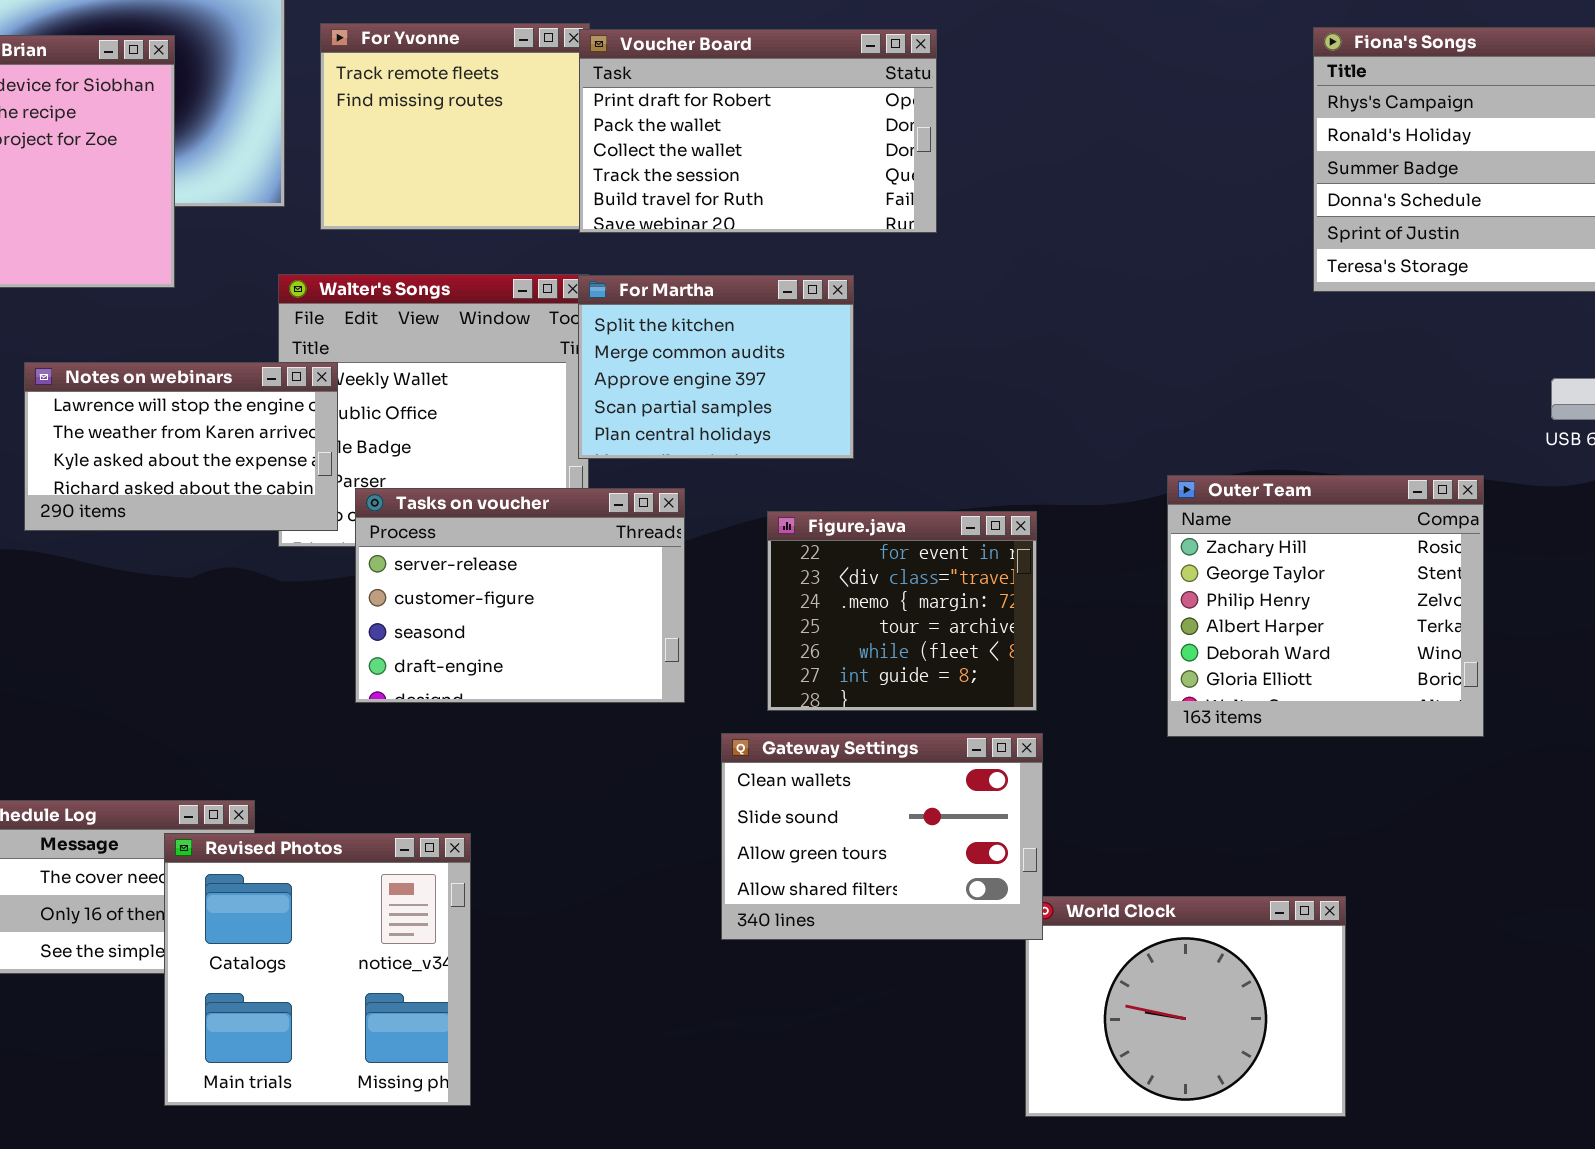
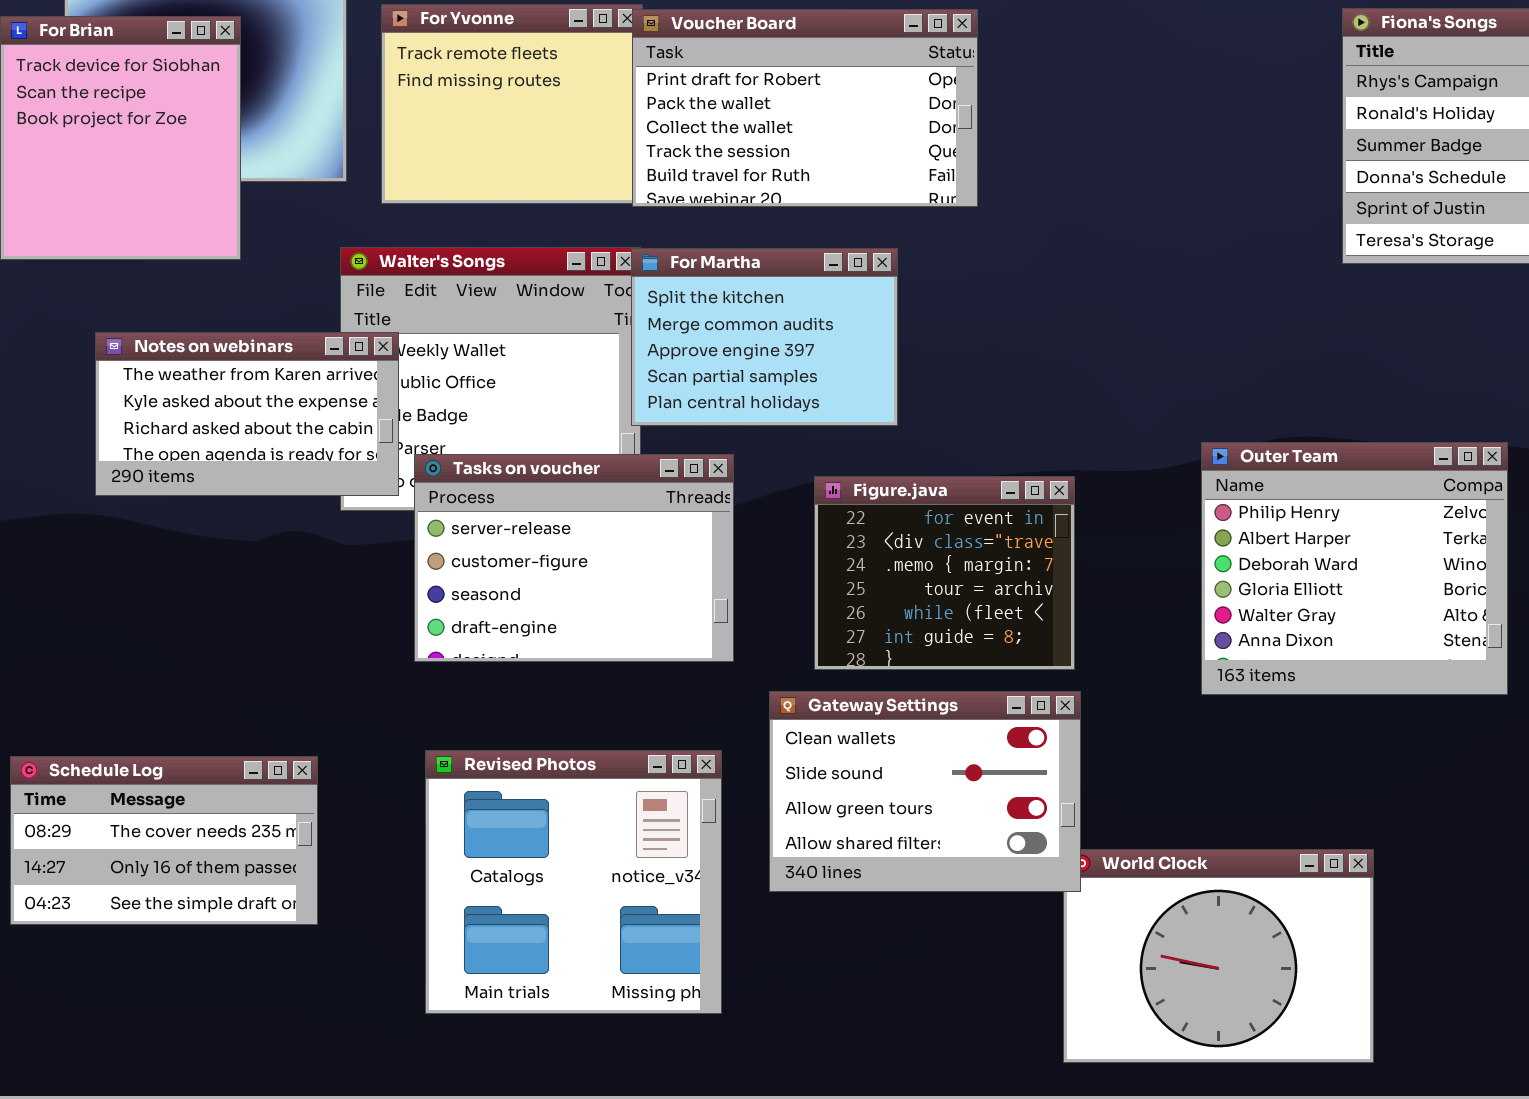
Notes on webinars: [24,362,338,531] -> [95,332,399,496], scrolled down 1 row
Outer Team: [1167,475,1484,737] -> [1201,442,1508,695], scrolled down 2 rows
Revised Photos: [164,833,471,1106] -> [425,750,722,1014], moved

